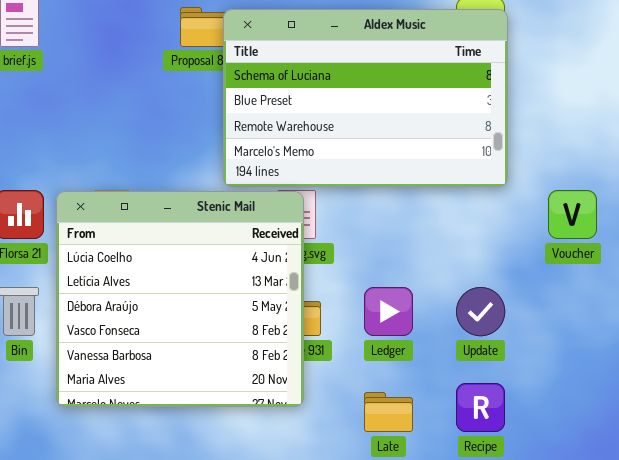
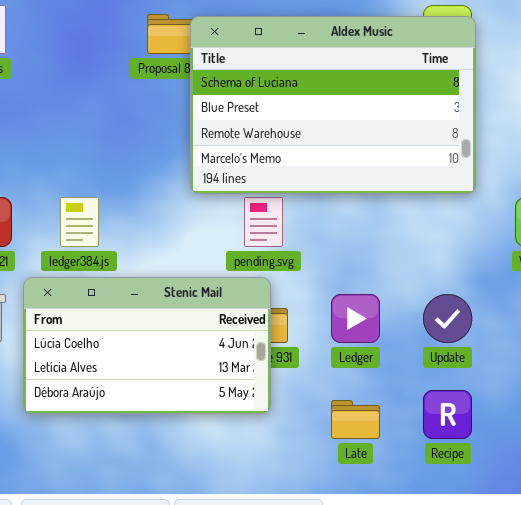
Stenic Mail: [56,191,304,407] -> [23,277,271,414], resized

